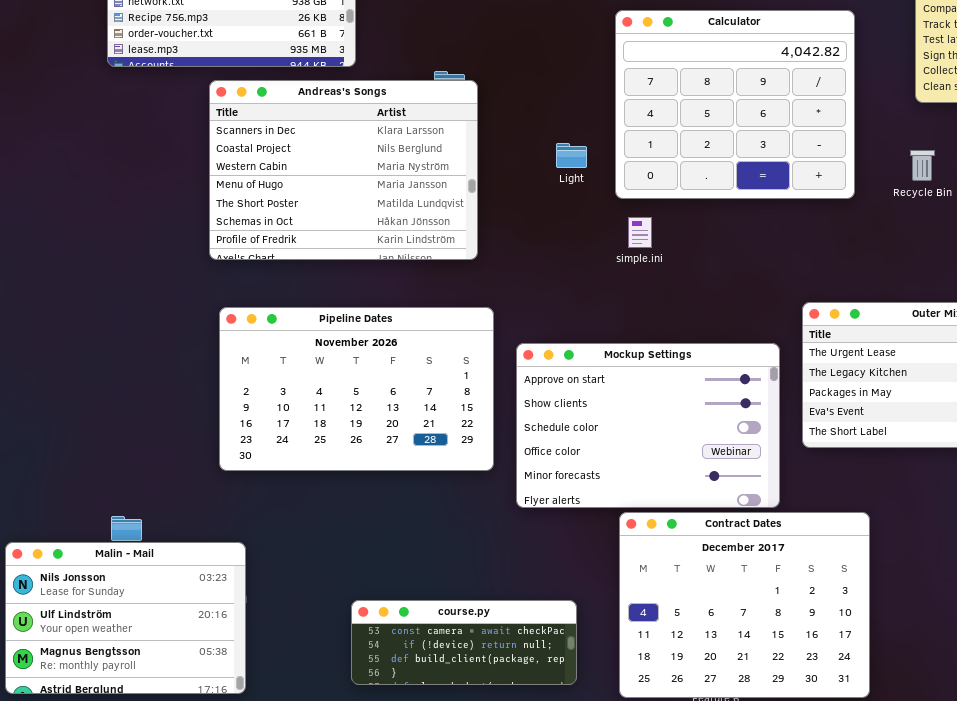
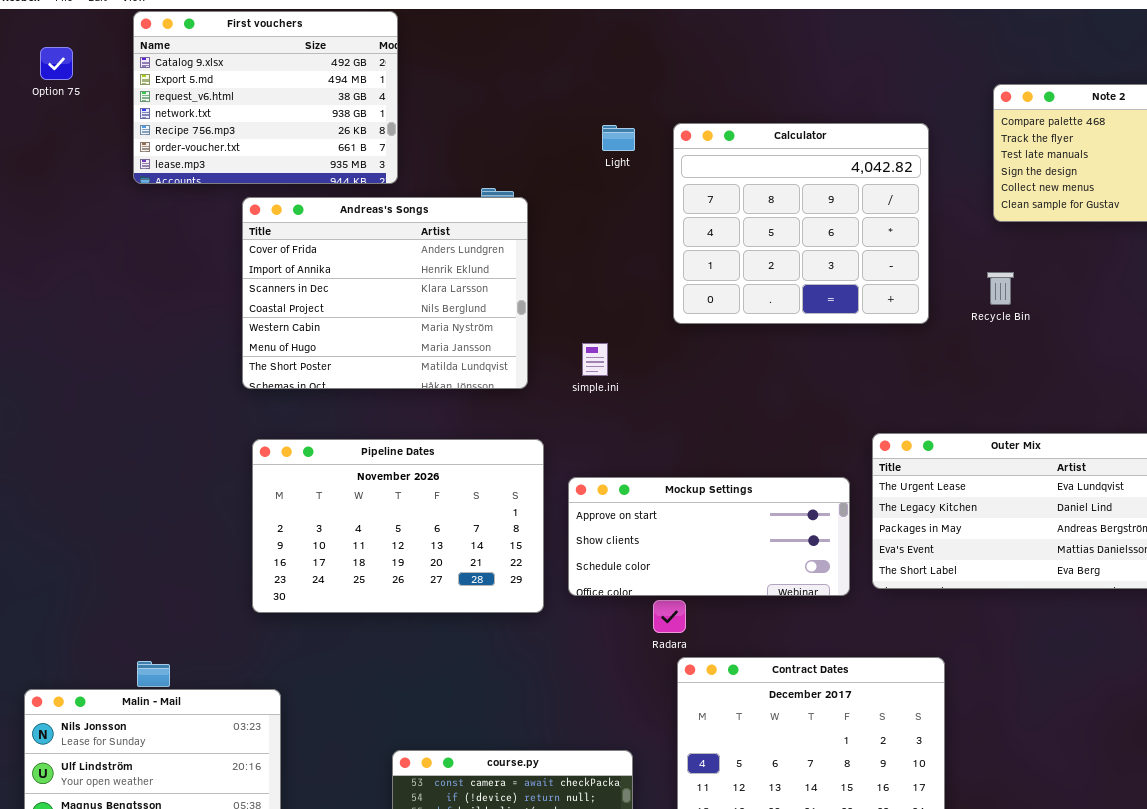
Andreas's Songs: [209,80,478,260] -> [242,197,528,389], scrolled up 2 rows
Light: [556,143,587,168] -> [602,125,635,151], moved
simple.ini: [628,217,652,248] -> [582,343,608,376], moved
Mockup Settings: [516,343,780,508] -> [568,477,850,596], resized

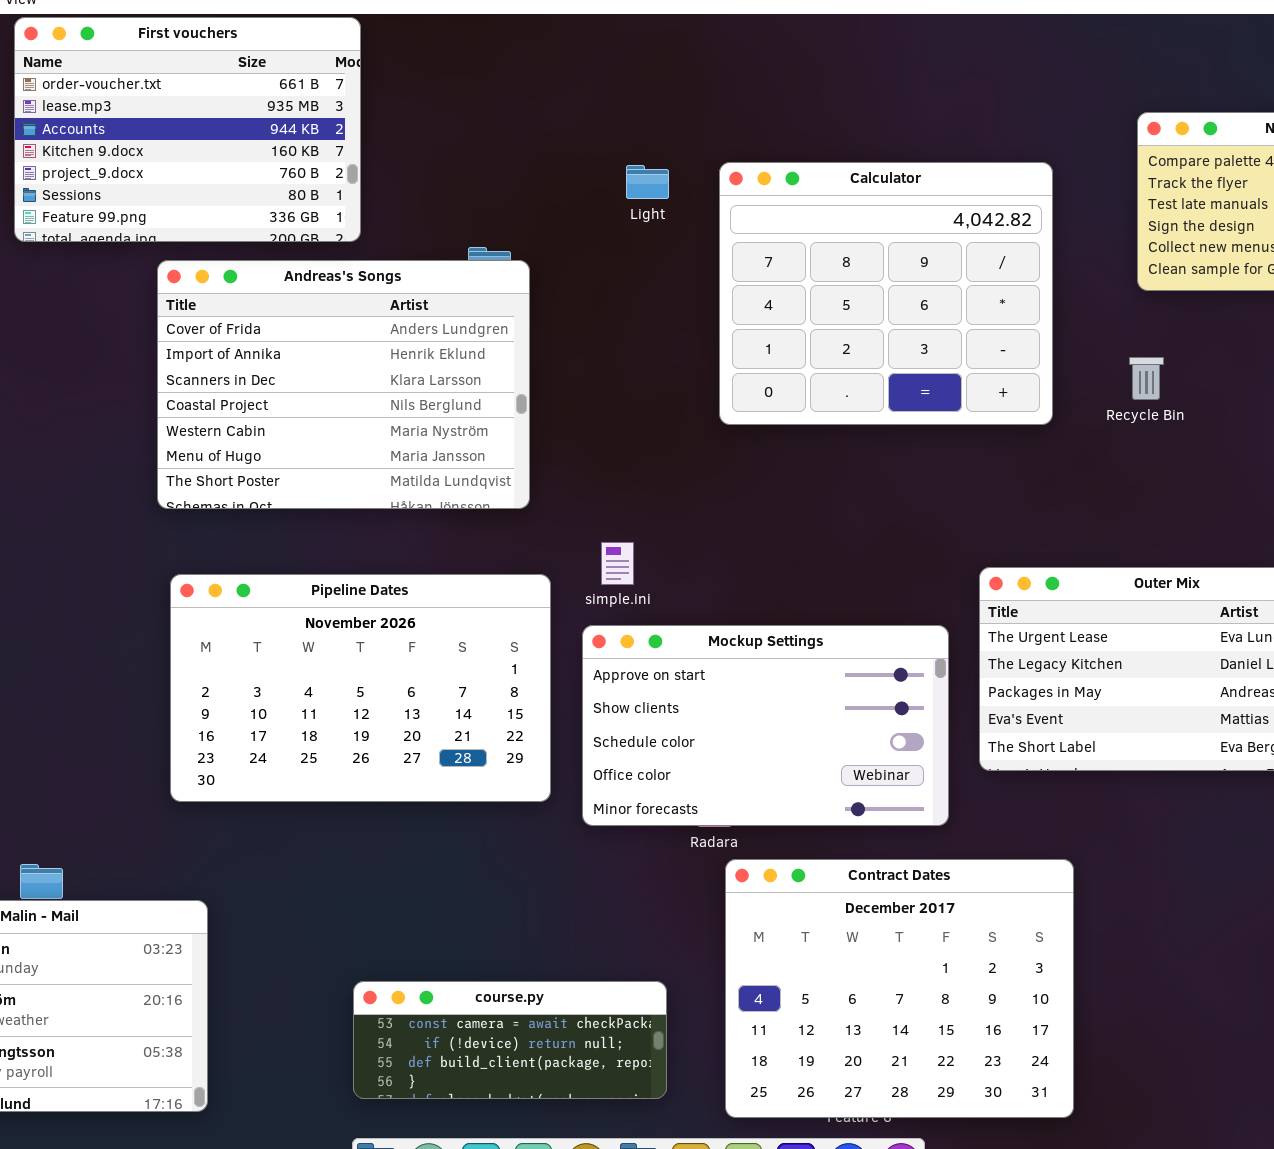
First vouchers: [133,11,398,184] -> [14,17,361,242], scrolled down 5 rows
simple.ini: [582,343,608,376] -> [601,542,634,585], moved
Mockup Settings: [568,477,850,596] -> [582,625,949,826], resized

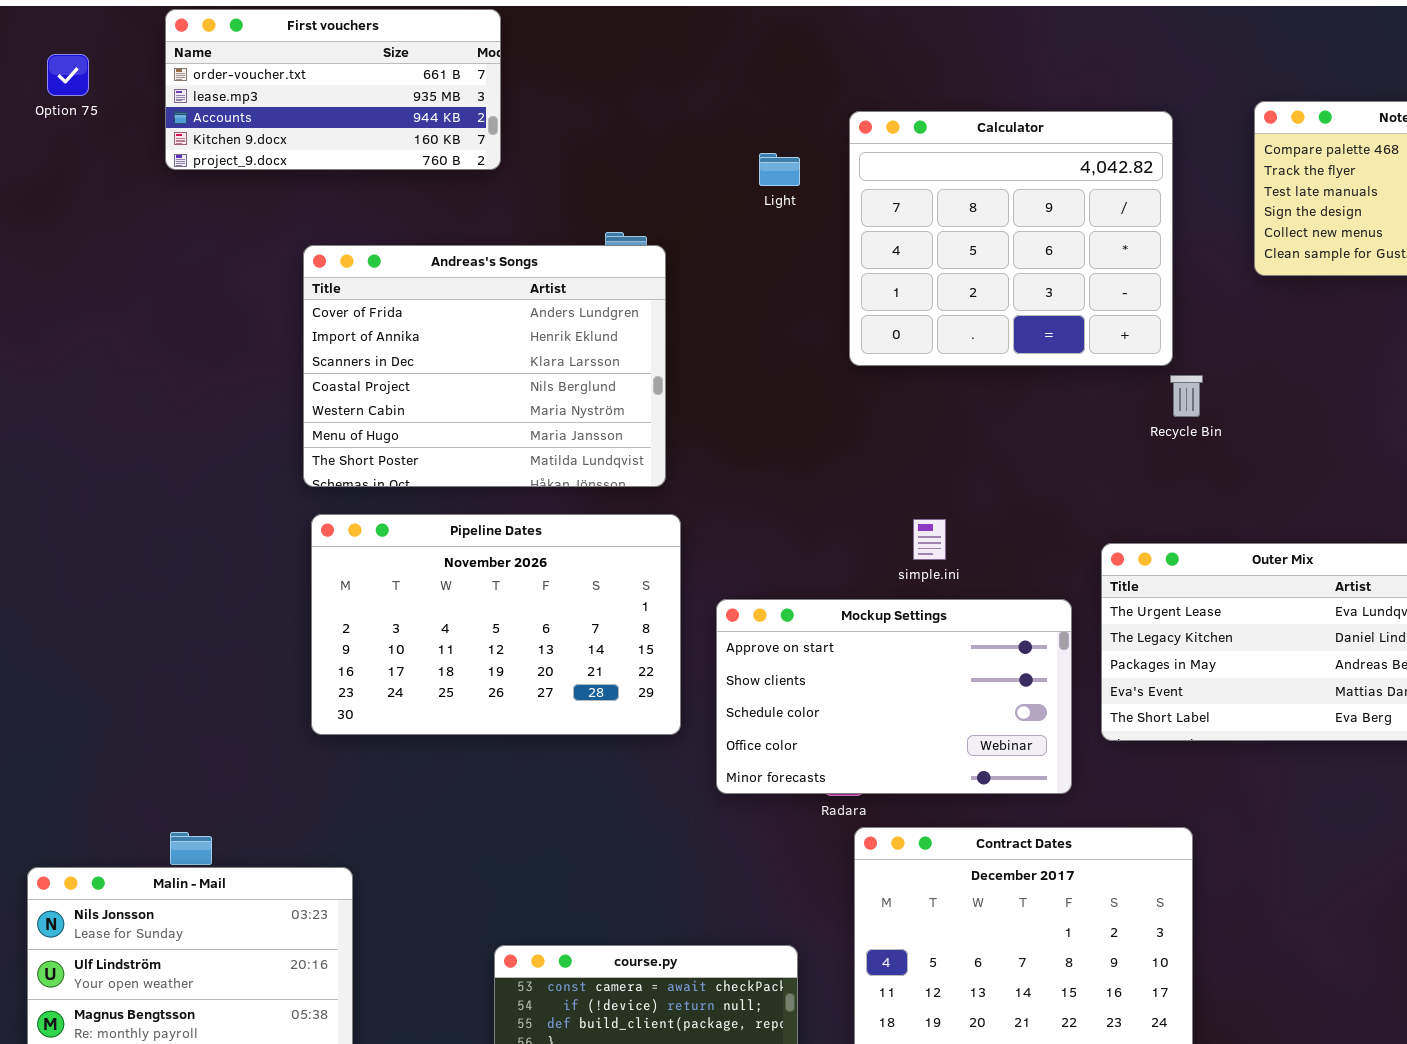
First vouchers: [14,17,361,242] -> [165,9,501,170], resized
Calculator: [719,162,1053,425] -> [849,111,1173,366], moved
Recycle Bin: [1129,357,1164,400] -> [1170,375,1203,417], moved
simple.ini: [601,542,634,585] -> [913,519,946,560], moved
Pipeline Dates: [170,574,551,802] -> [311,514,681,735], moved

